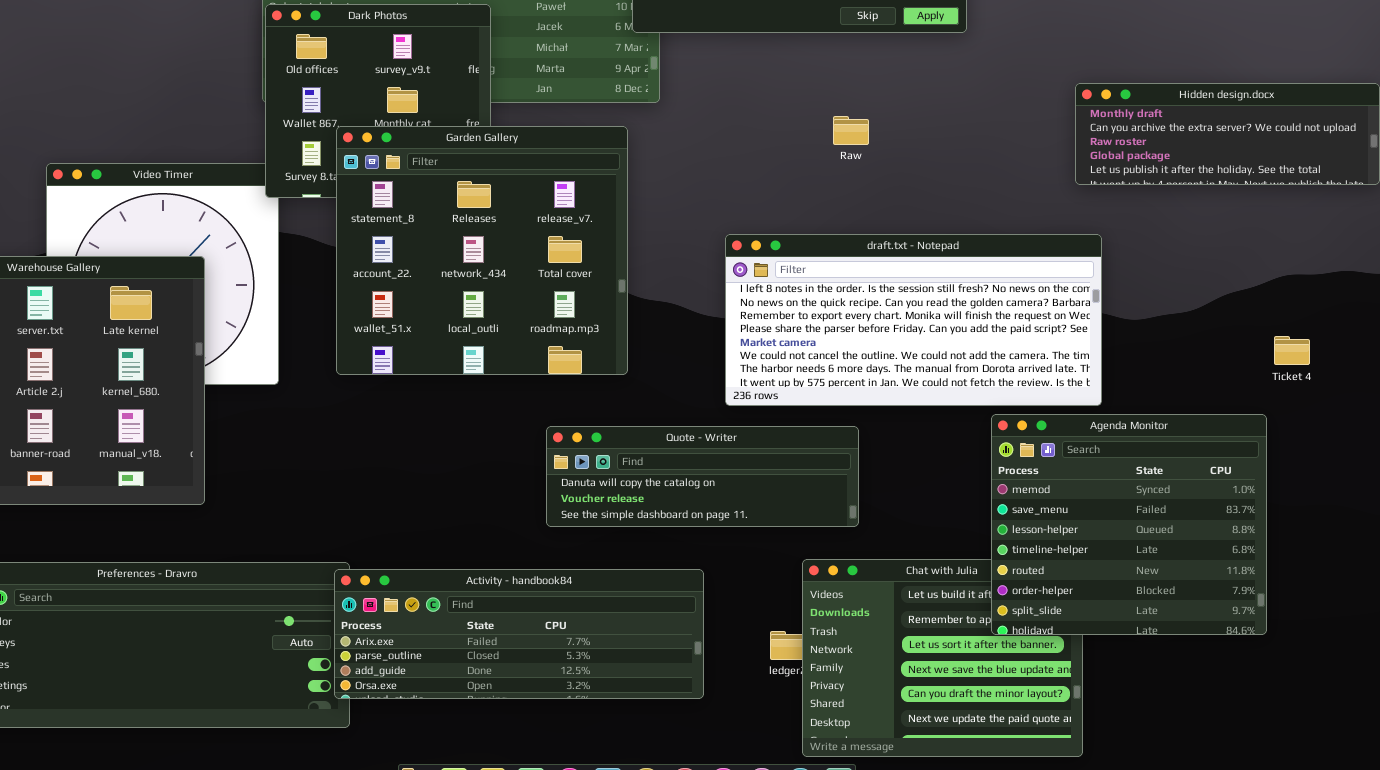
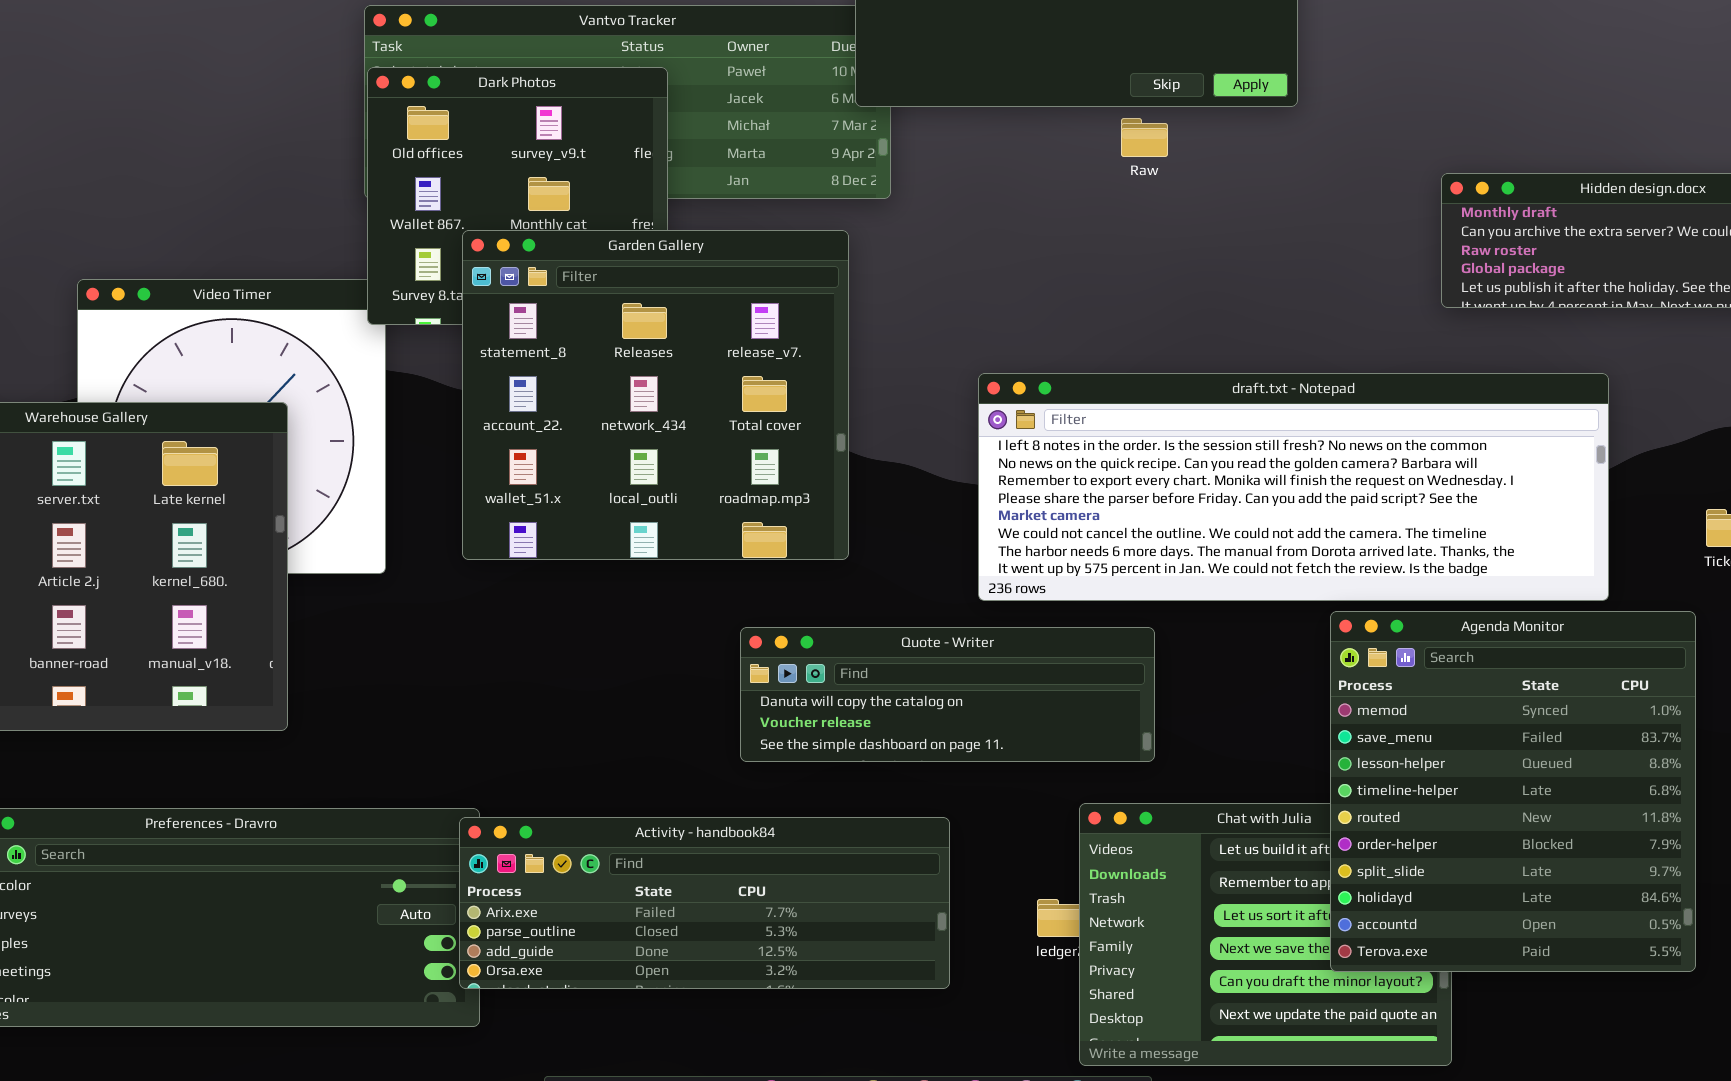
Raw: [833,116,869,145] -> [1121,118,1168,157], moved
draft.txt - Notepad: [725,234,1102,406] -> [978,373,1609,601], resized
Agenda Monitor: [991,414,1267,635] -> [1330,611,1696,972], resized

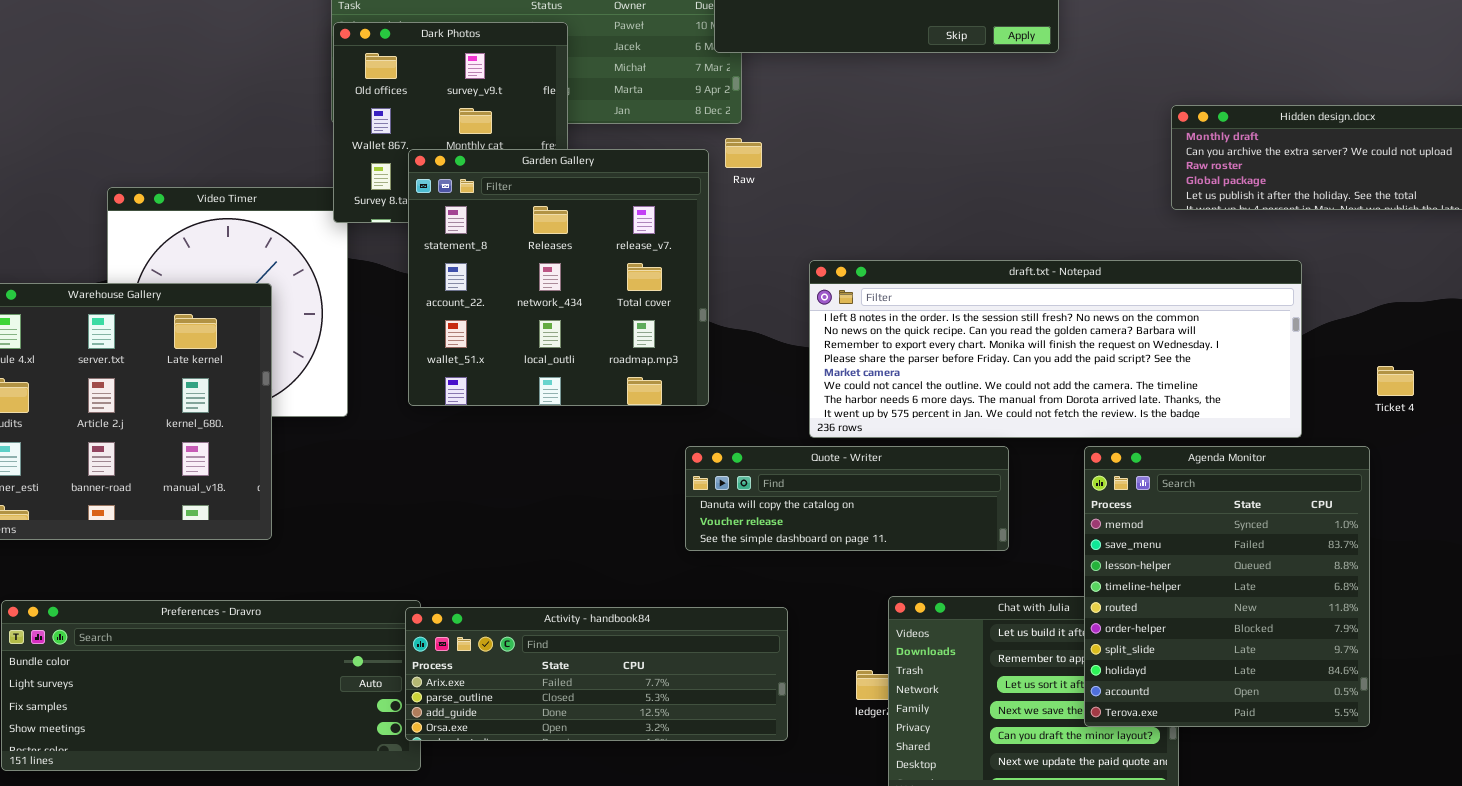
Raw: [1121,118,1168,157] -> [725,138,762,168], moved
Quote - Writer: [740,627,1155,762] -> [685,446,1009,551], moved

